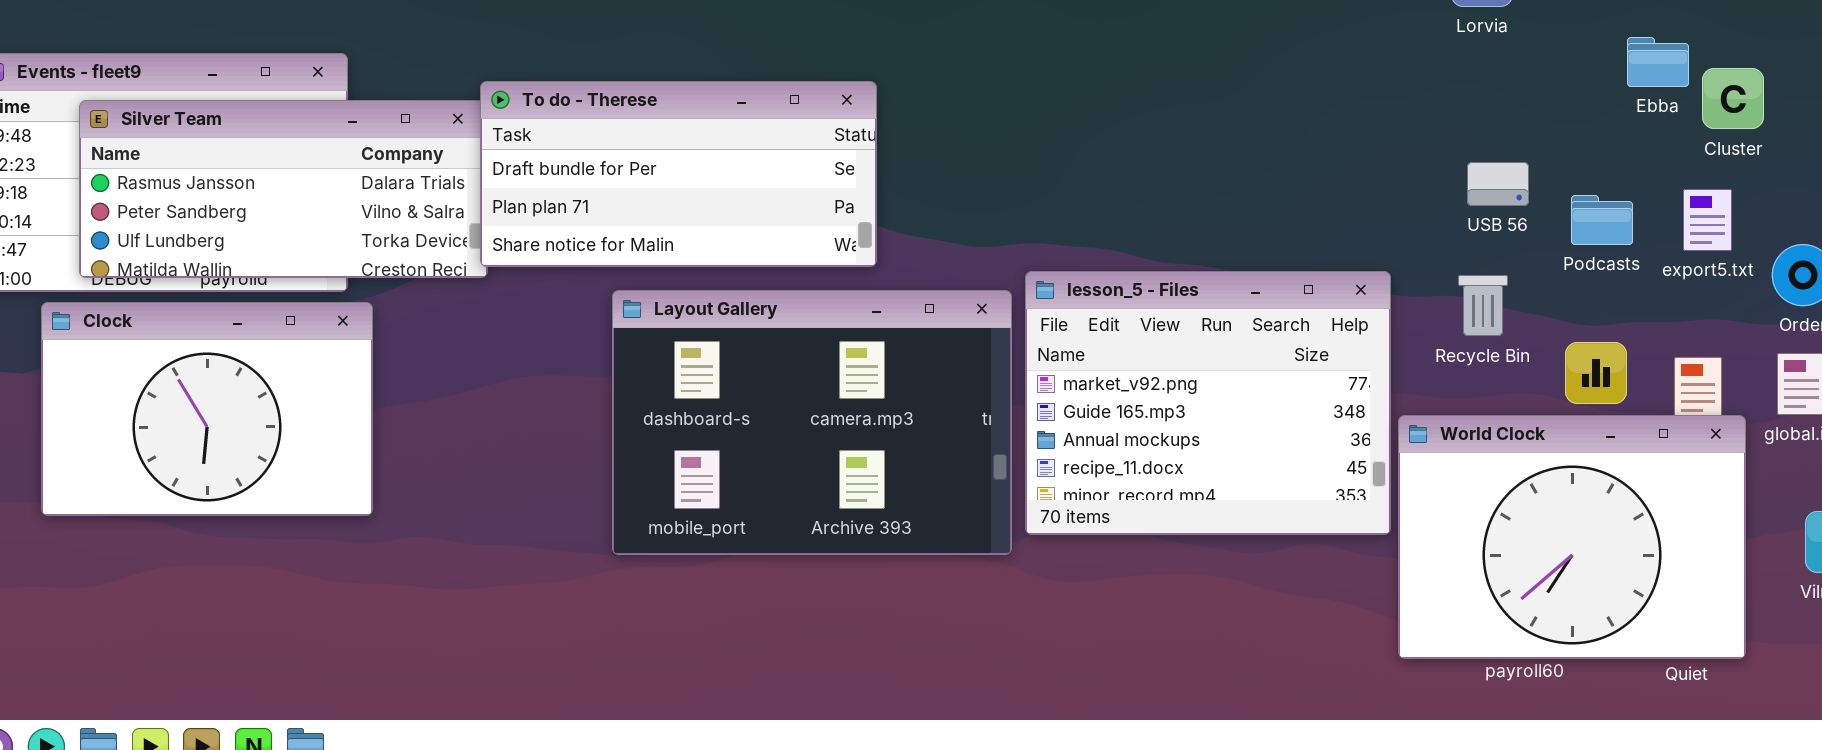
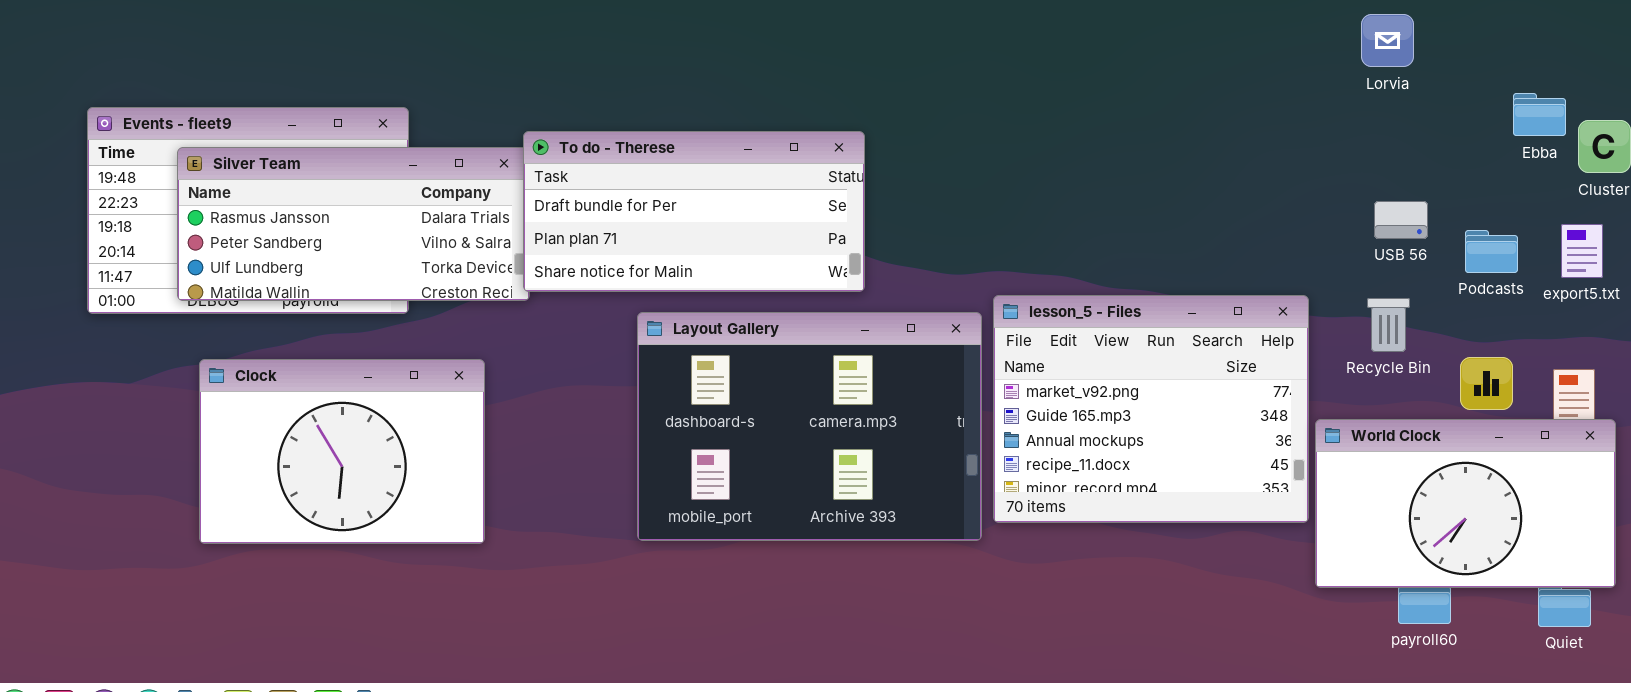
Clock: [41,302,373,516] -> [199,359,485,544], moved
World Clock: [1398,415,1746,659] -> [1315,419,1616,588], resized

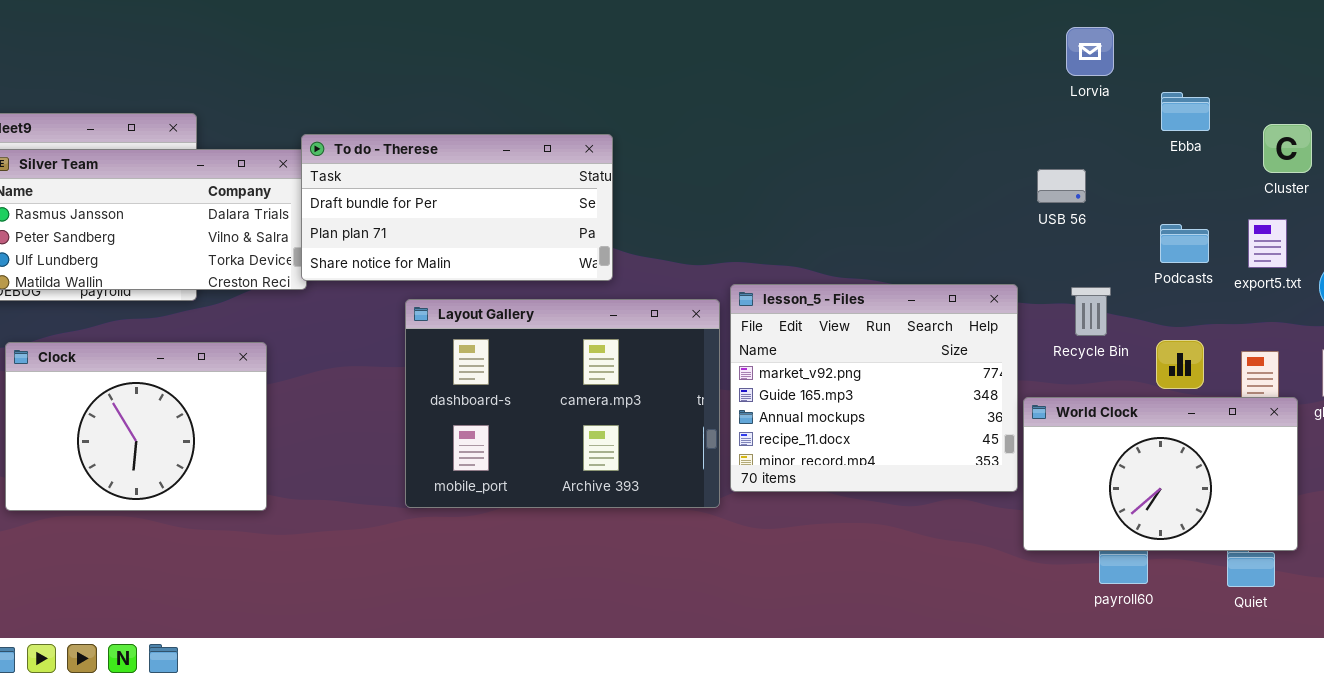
Ebba: [1513,93,1566,136] -> [1161,92,1210,131], moved
USB 56: [1374,201,1428,239] -> [1037,169,1086,203], moved

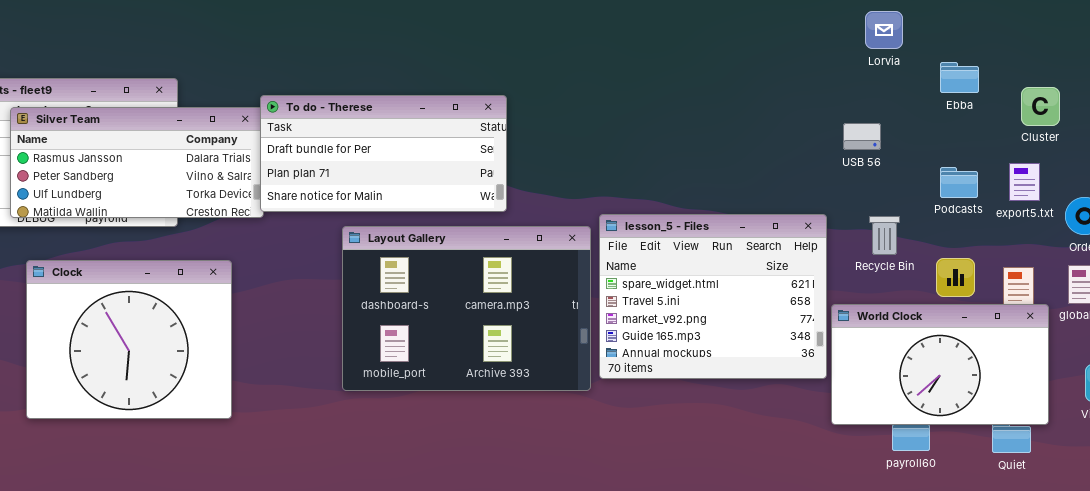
lesson_5 - Files: [730,284,1018,492] -> [599,214,827,379], scrolled up 2 rows
Clock: [5,342,267,511] -> [26,260,232,419], resized

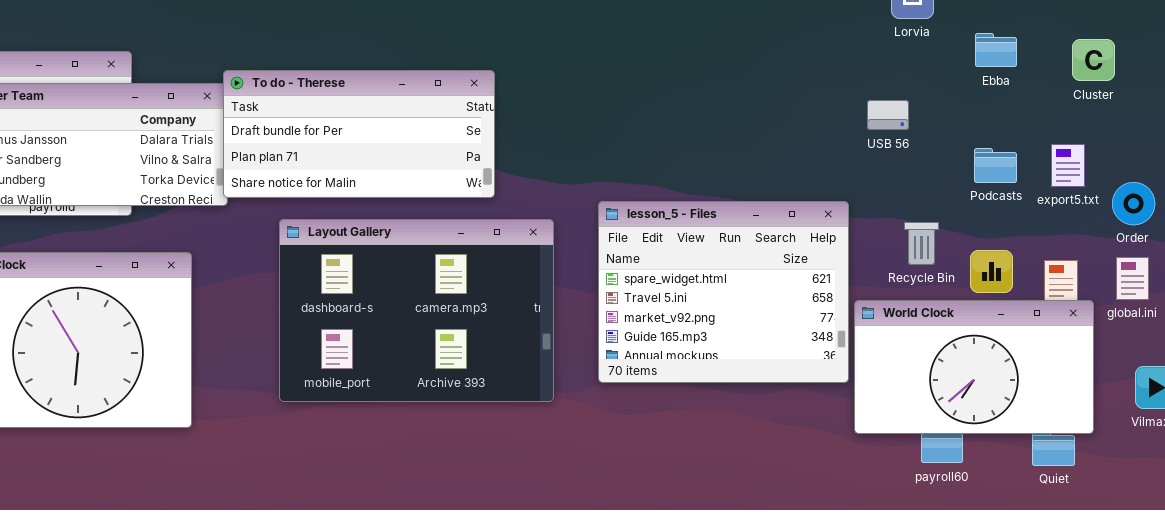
Cluster: [1021,87,1060,126] -> [1072,39,1115,81], moved
Recycle Bin: [869,216,900,255] -> [904,222,939,265], moved
Layout Gallery: [342,226,591,391] -> [279,219,554,402], moved

